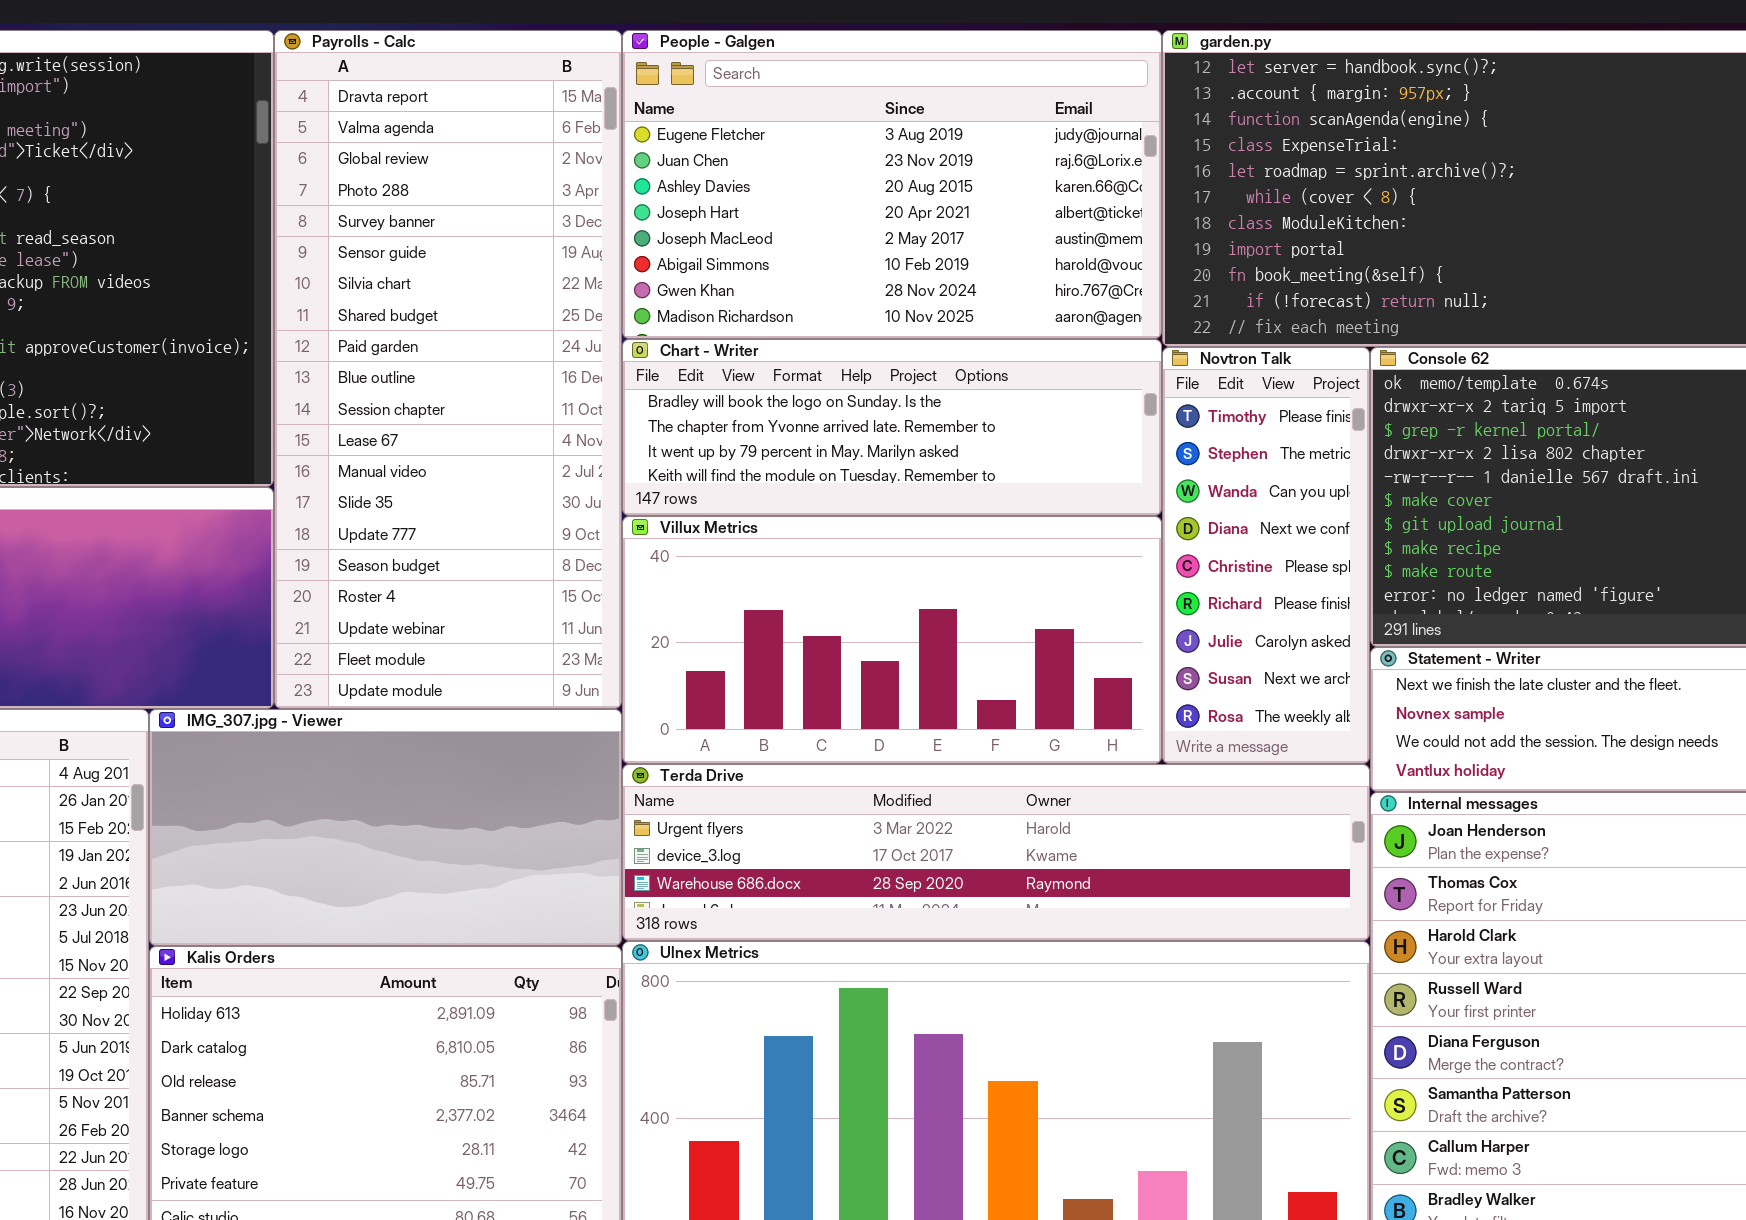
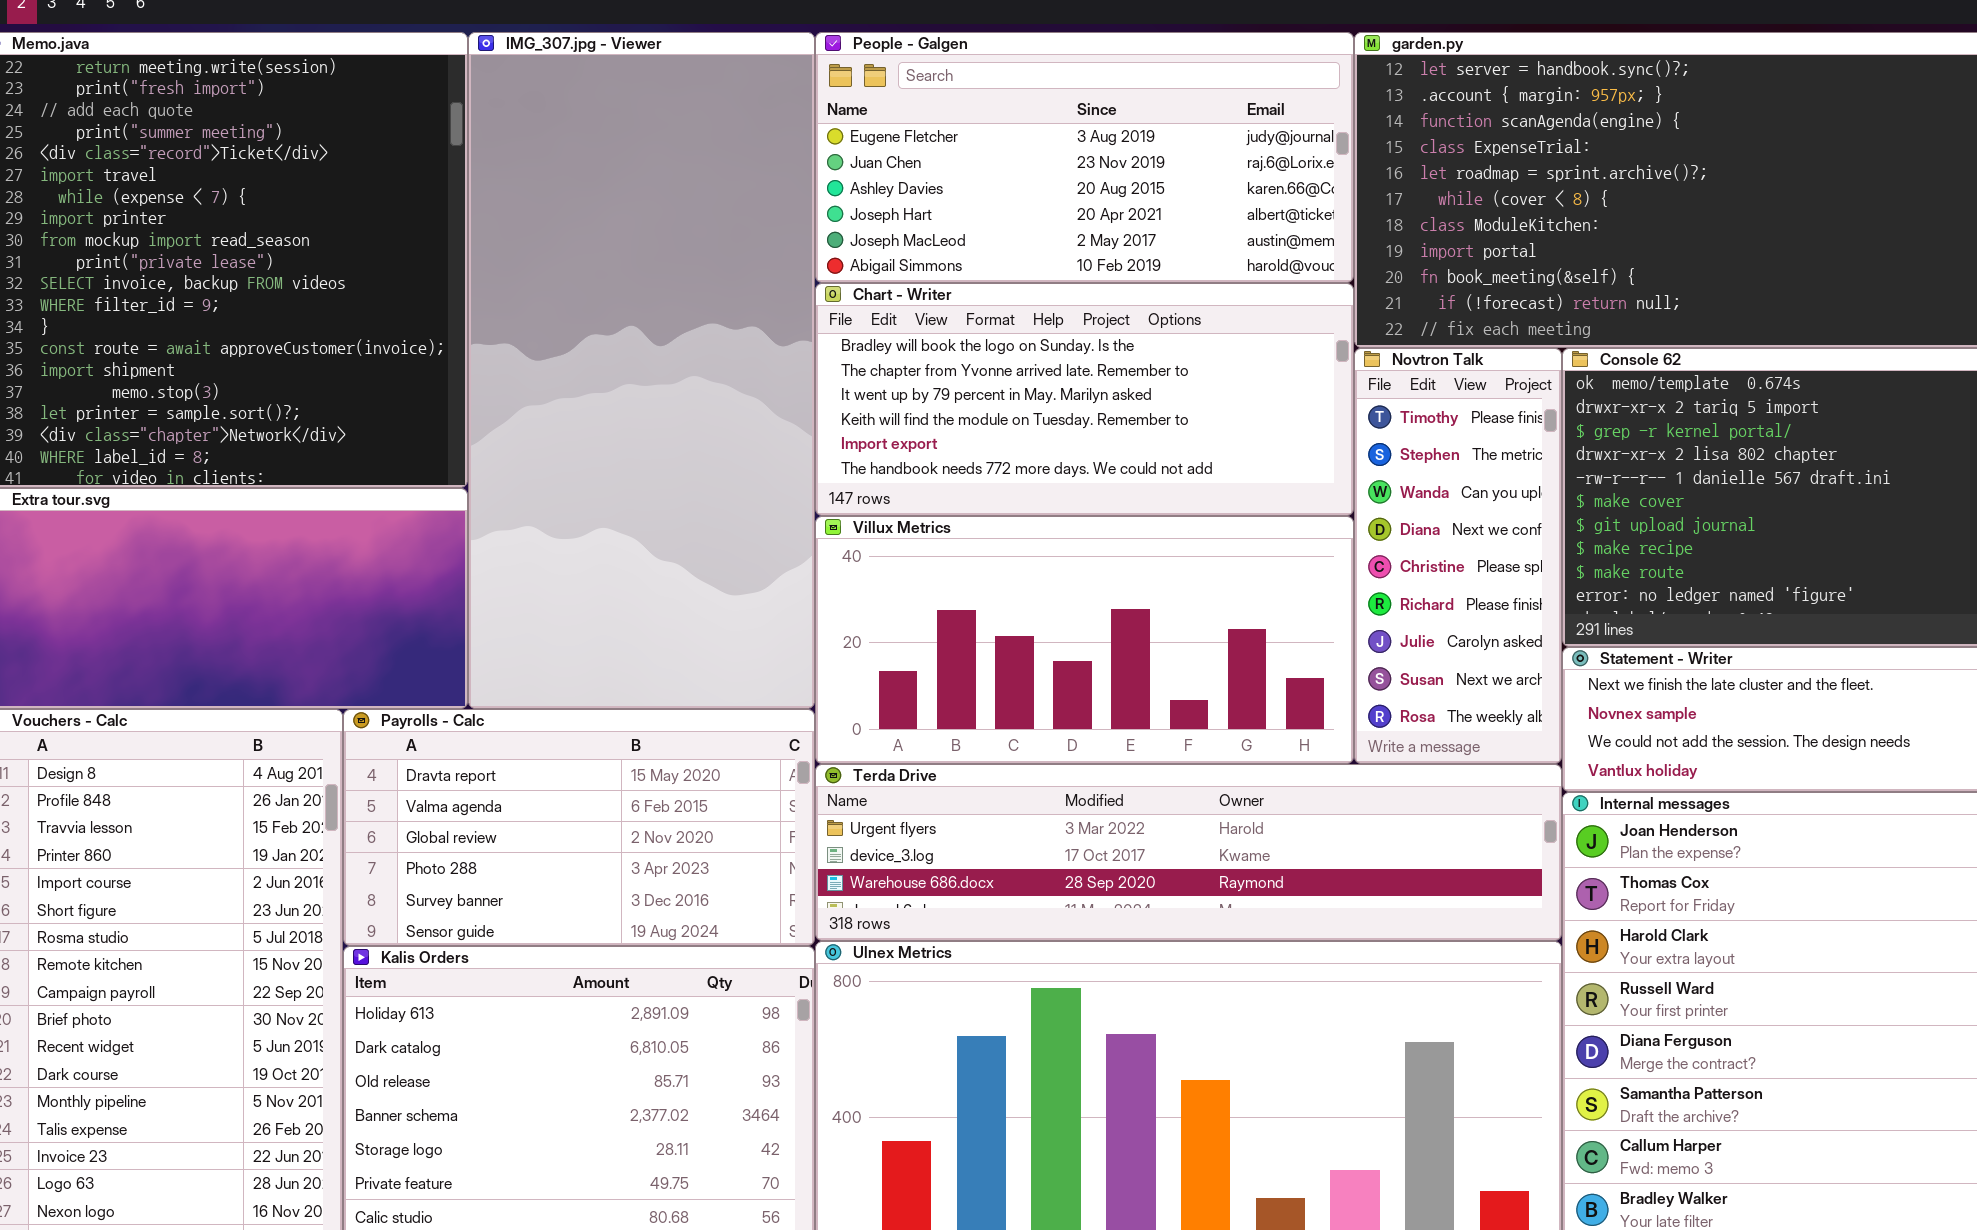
Payrolls - Calc: [274,30,622,709] -> [343,709,815,946], moved, resized
People - Galgen: [622,30,1162,339] -> [815,32,1354,283], resized
Chart - Writer: [622,339,1162,516] -> [815,283,1354,516], resized
IMG_307.jpg - Viewer: [149,709,622,946] -> [468,32,815,709], moved, resized

